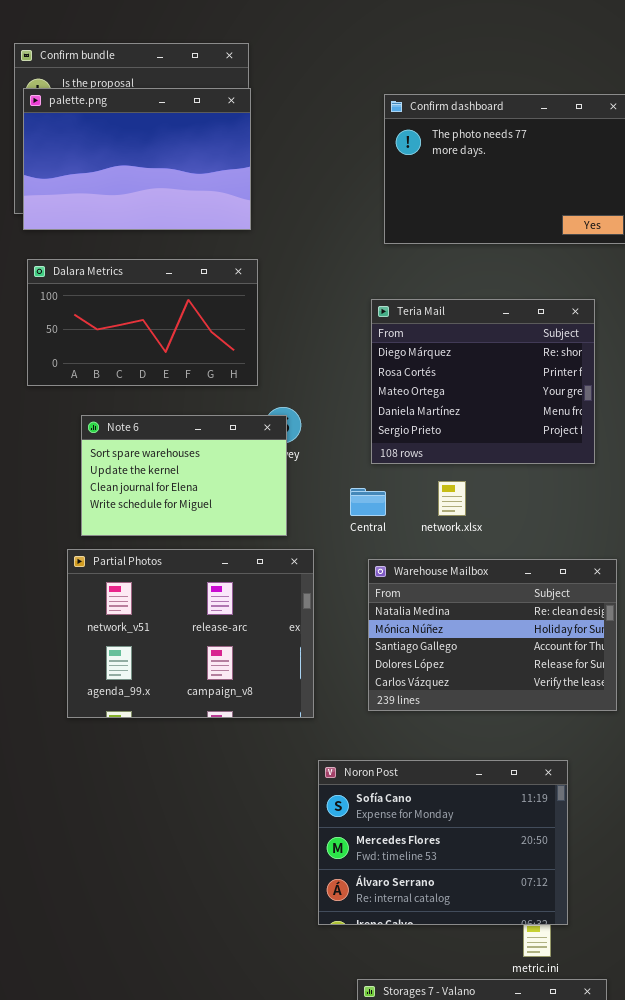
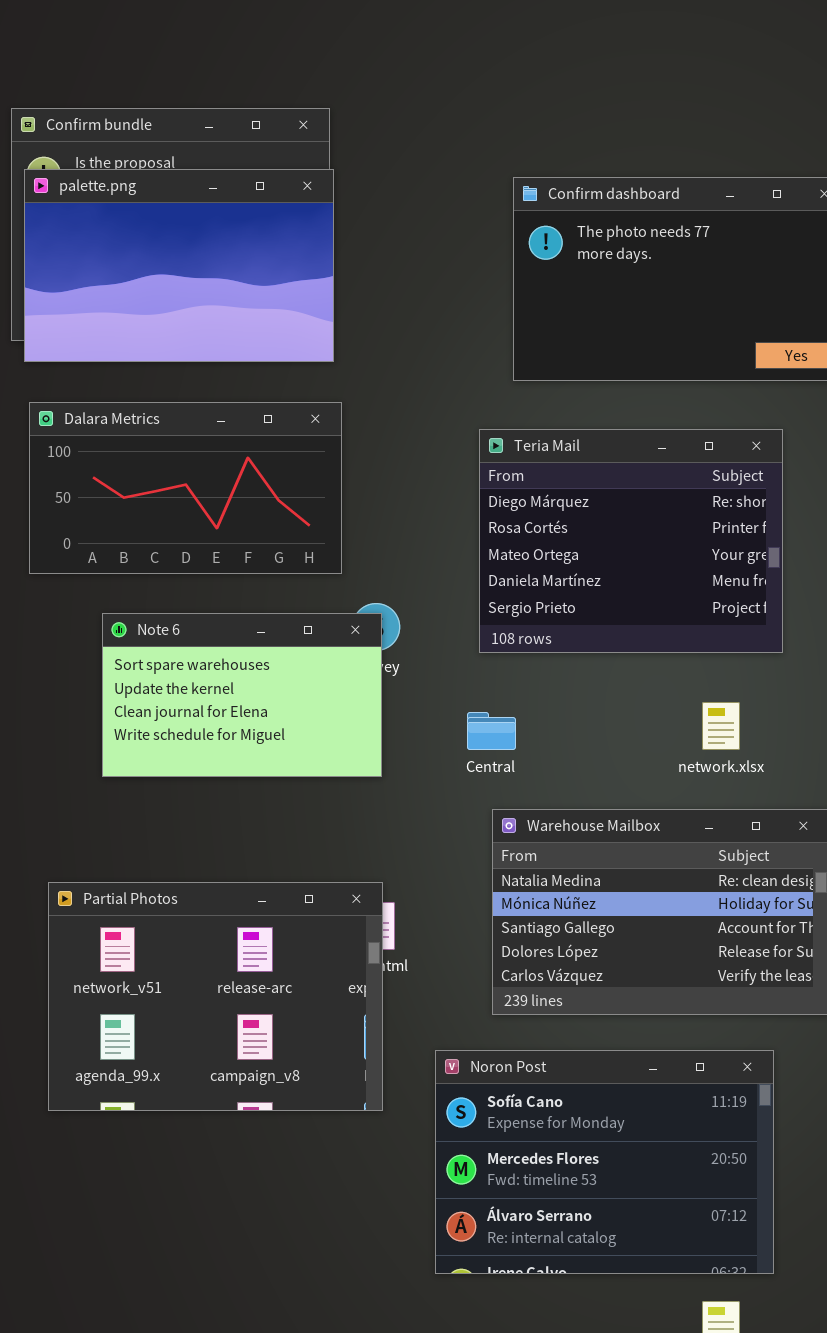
Teria Mail: [371,299,595,464] -> [479,429,783,653], moved
network.xlsx: [438,481,466,516] -> [702,702,740,750], moved
Partial Photos: [67,549,314,718] -> [48,882,383,1111], moved
Noron Post: [318,760,568,925] -> [435,1050,774,1274], moved

